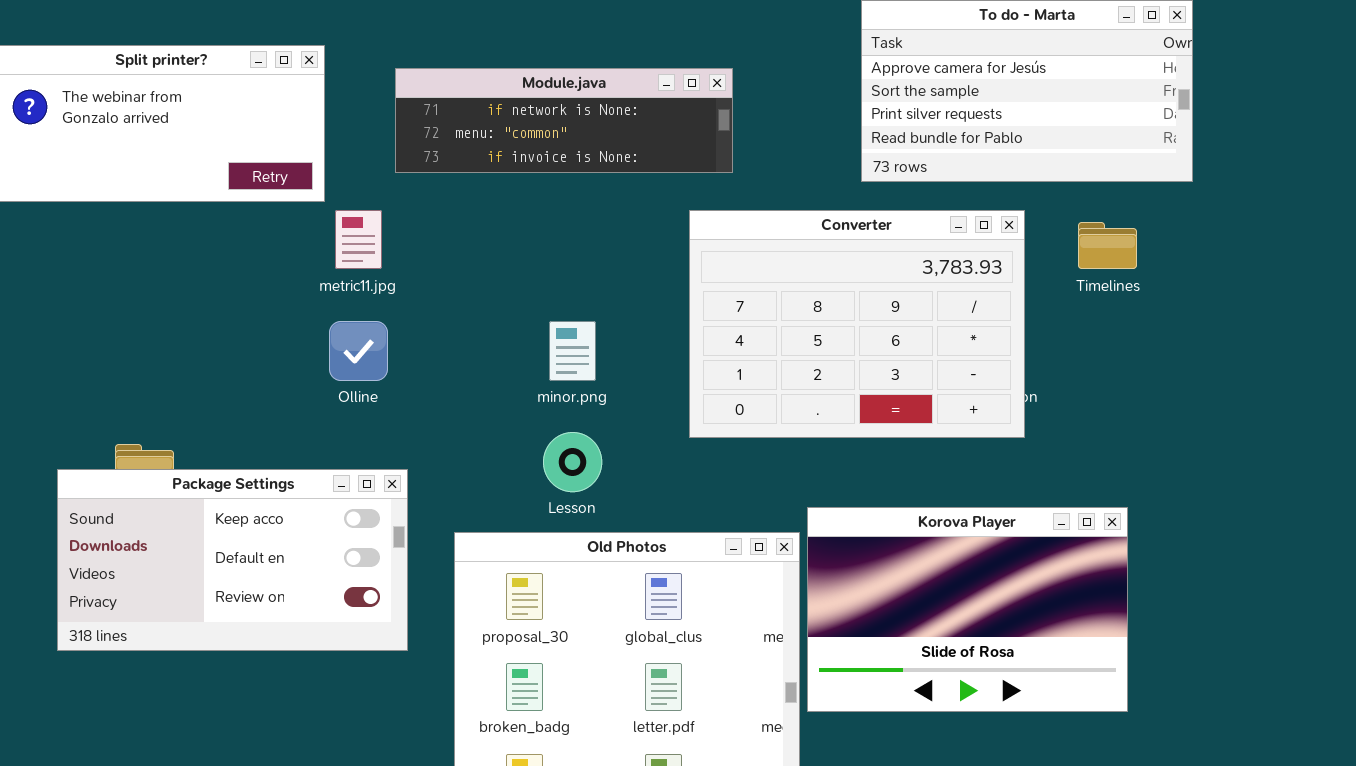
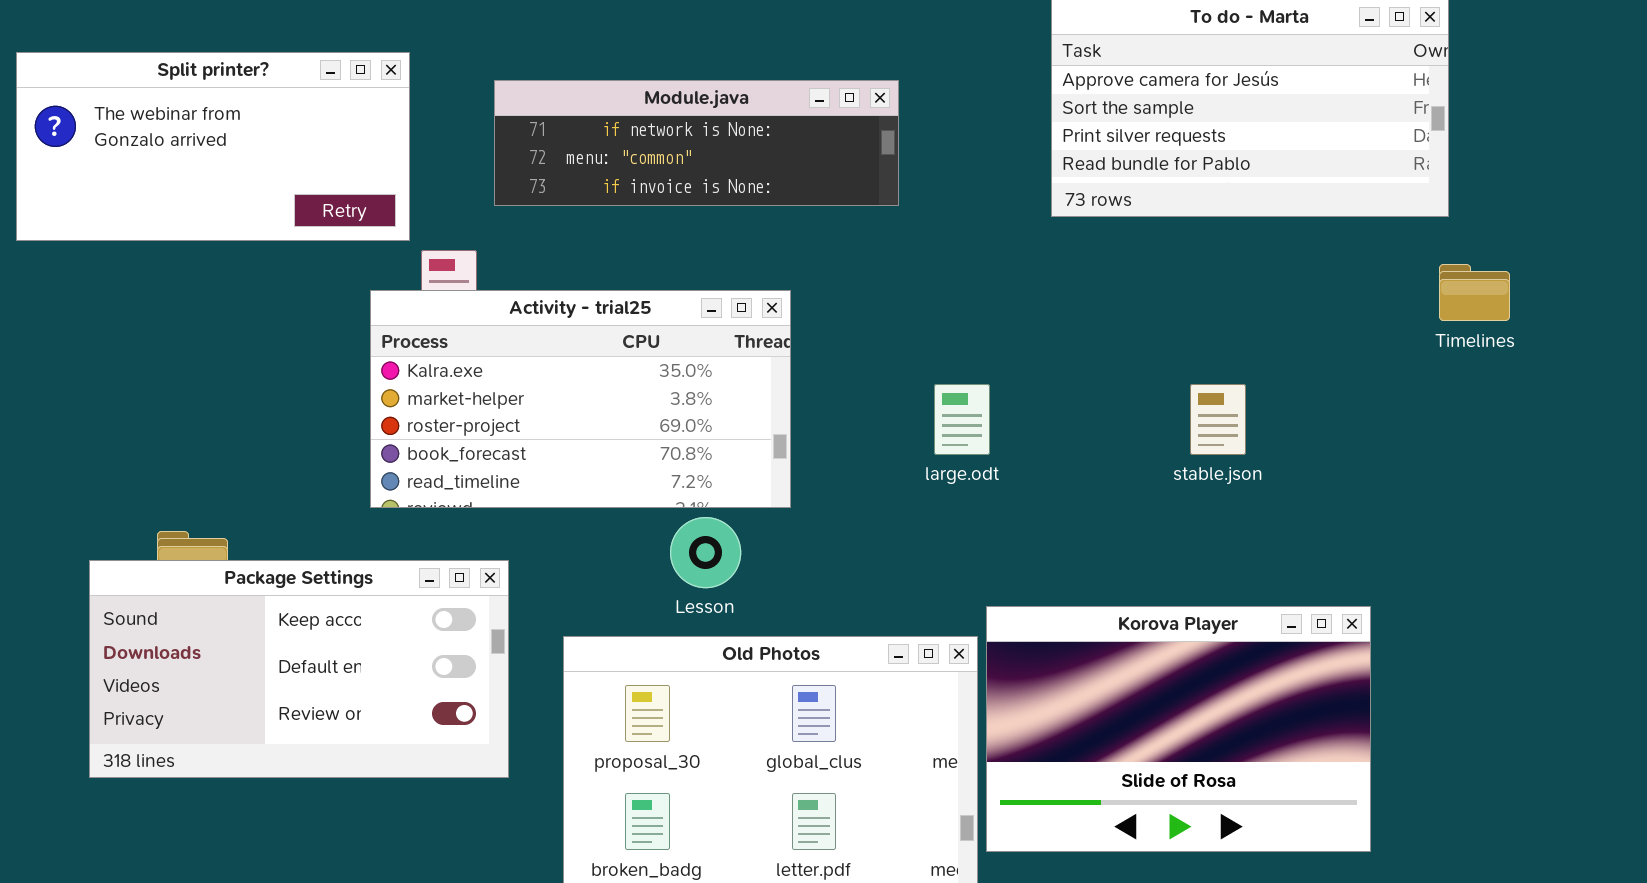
Converter: [689,210,1025,438] -> none, closed
Timelines: [1078,222,1137,269] -> [1439,264,1510,321], moved
Activity - trial25: none -> [370,290,791,508], opened

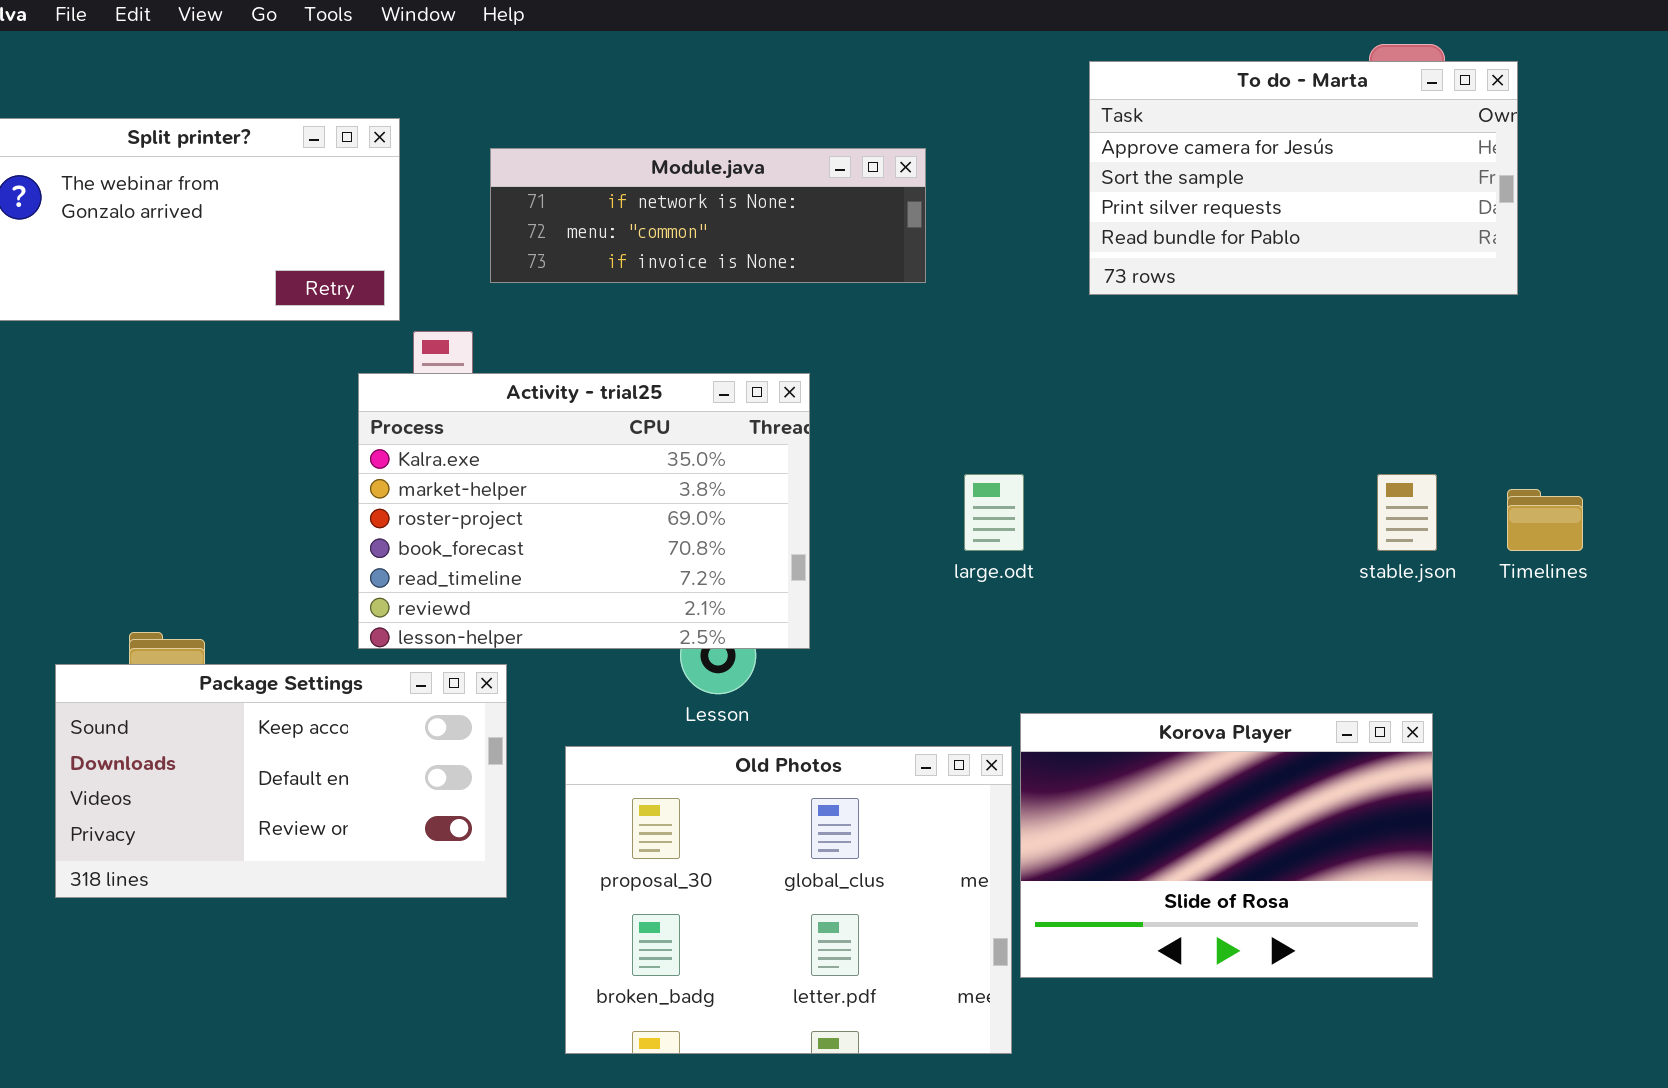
Timelines: [1439,264,1510,321] -> [1507,489,1583,551], moved
Activity - trial25: [370,290,791,508] -> [358,373,810,649], resized
stable.json: [1190,384,1246,455] -> [1377,474,1437,551], moved

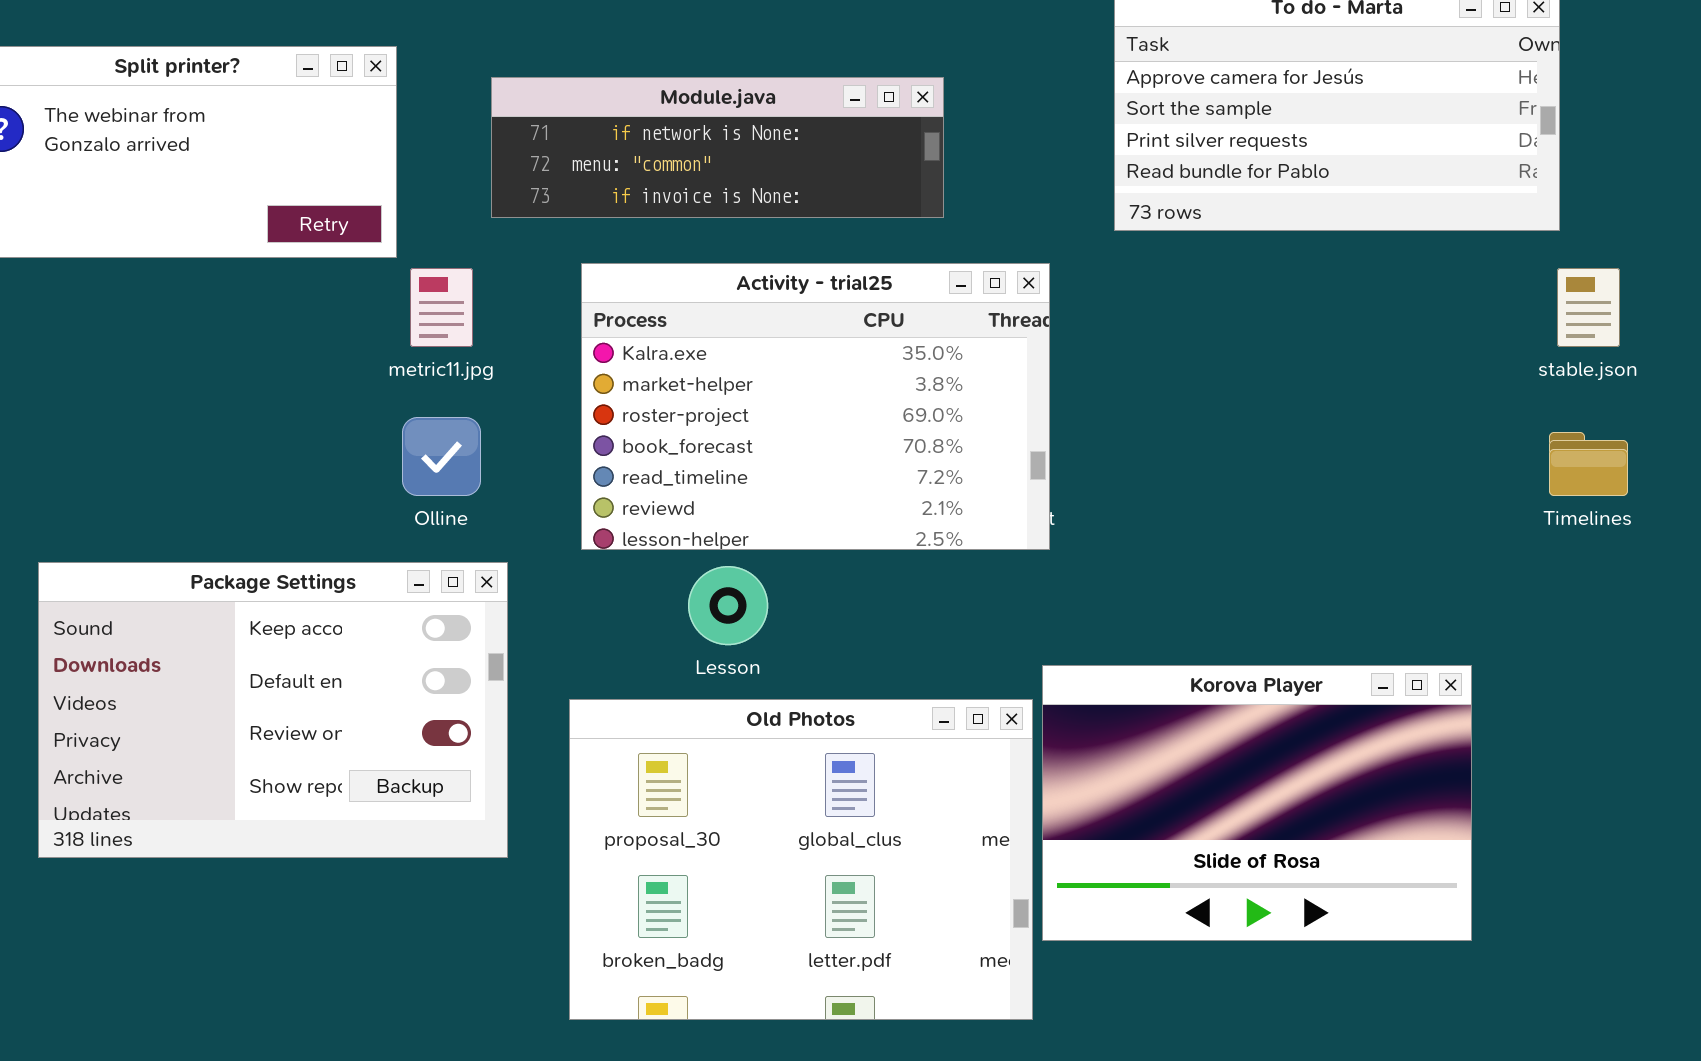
Activity - trial25: [358,373,810,649] -> [581,263,1050,550], moved
stable.json: [1377,474,1437,551] -> [1557,268,1620,347], moved
Package Settings: [55,664,507,898] -> [38,562,508,858], resized

